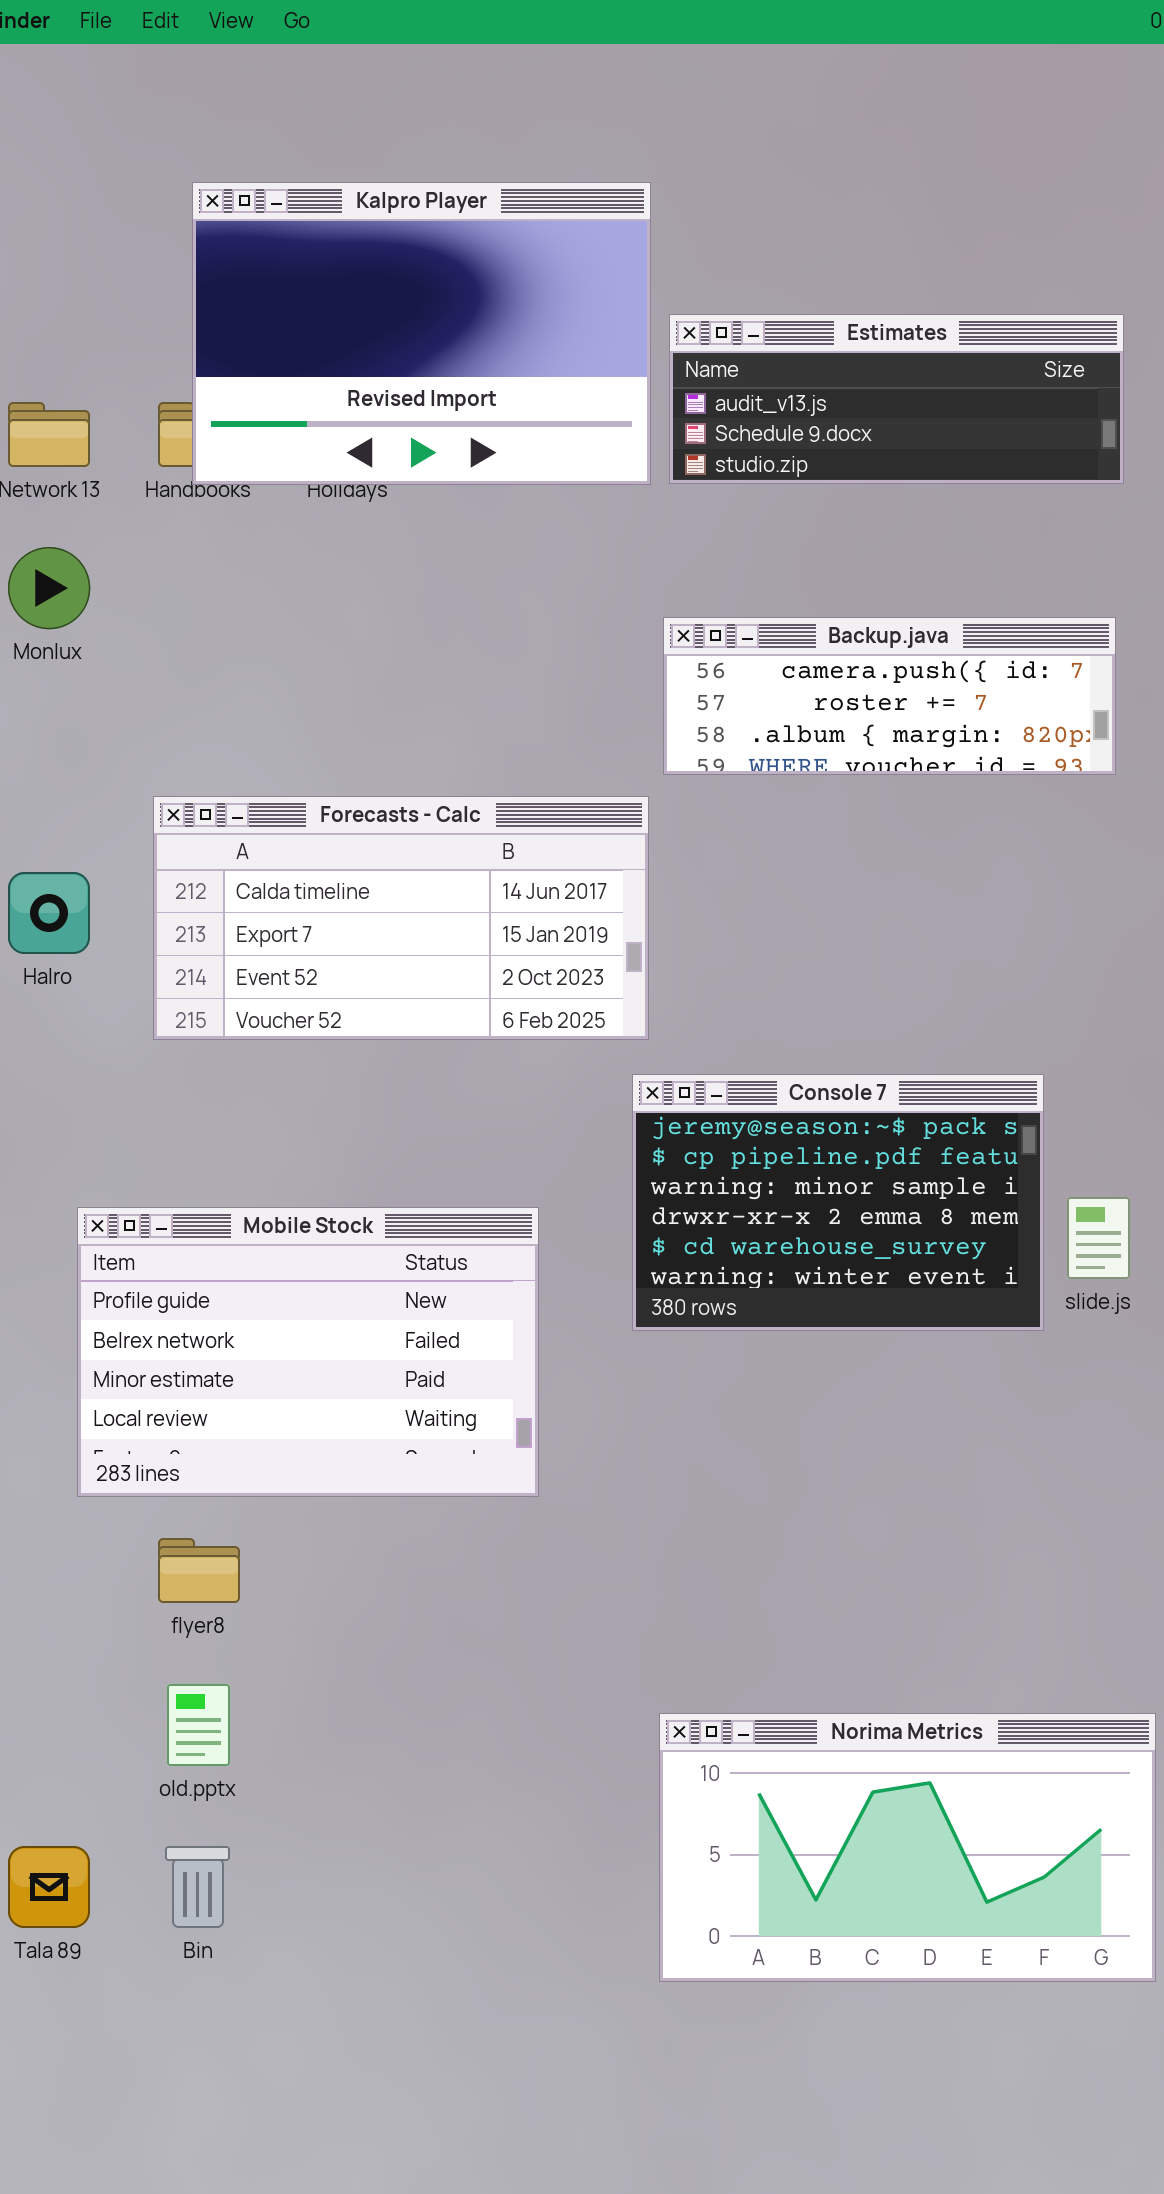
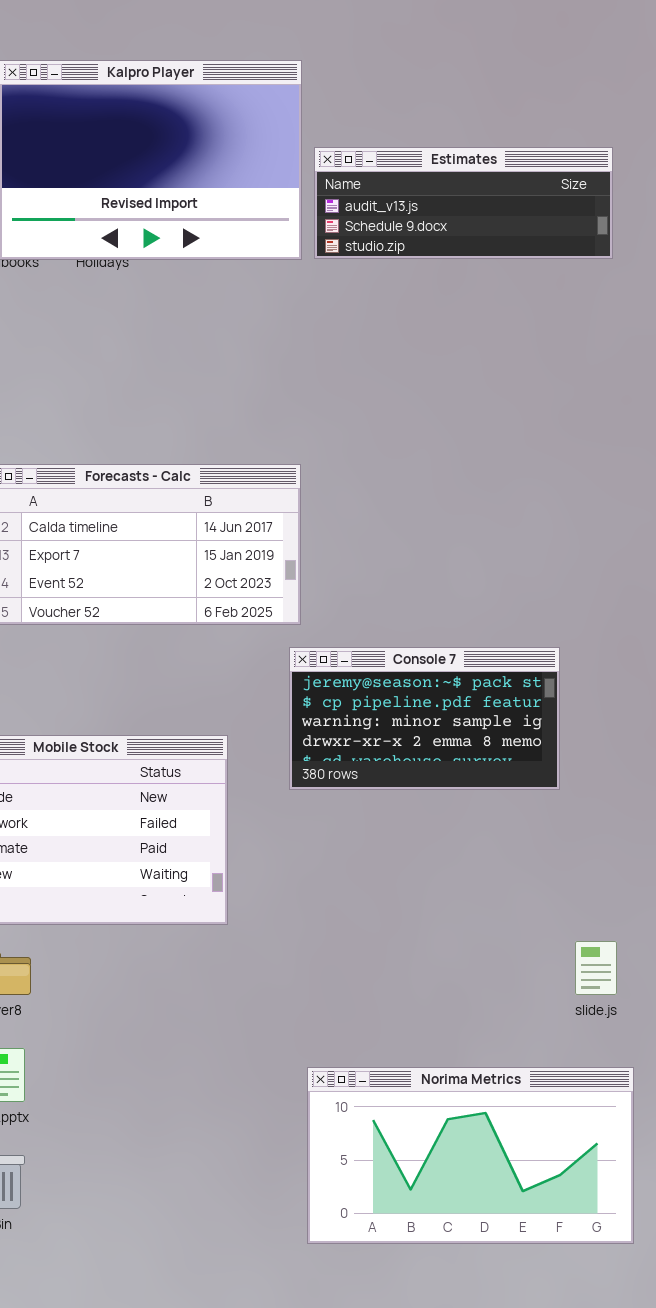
Backup.java: [663,617,1116,775] -> none, closed
Console 7: [632,1074,1044,1331] -> [289,647,560,790], resized
slide.js: [1067,1197,1130,1279] -> [575,941,617,995], moved

